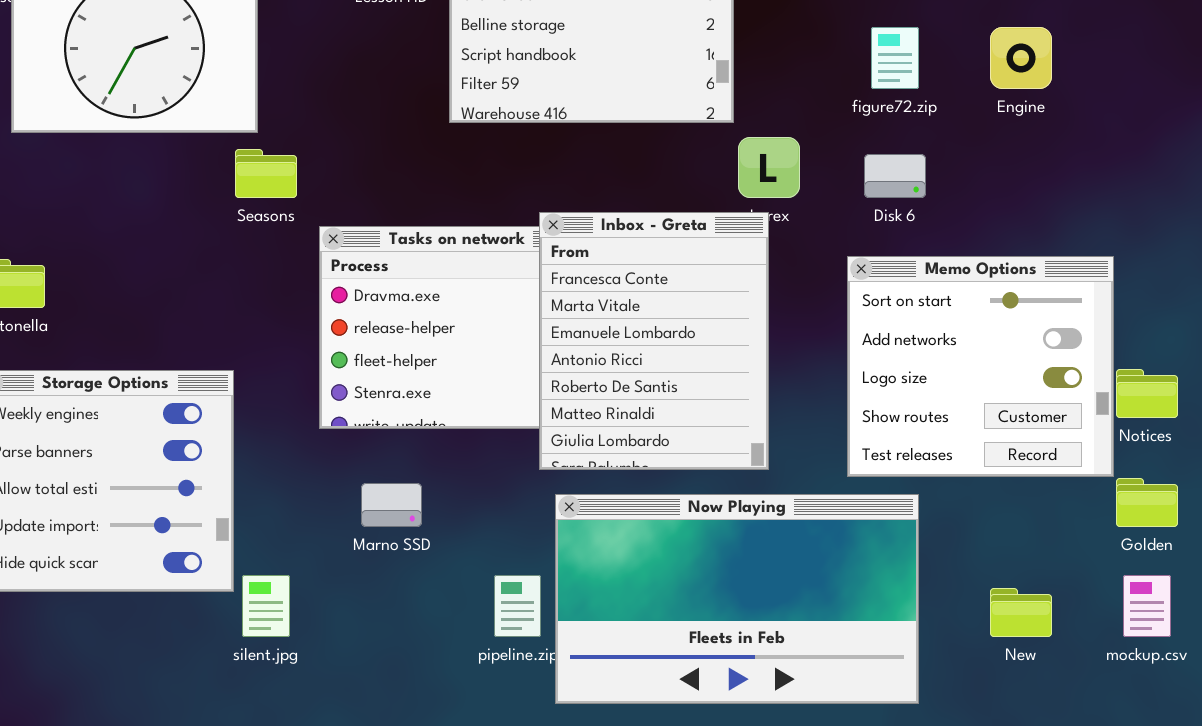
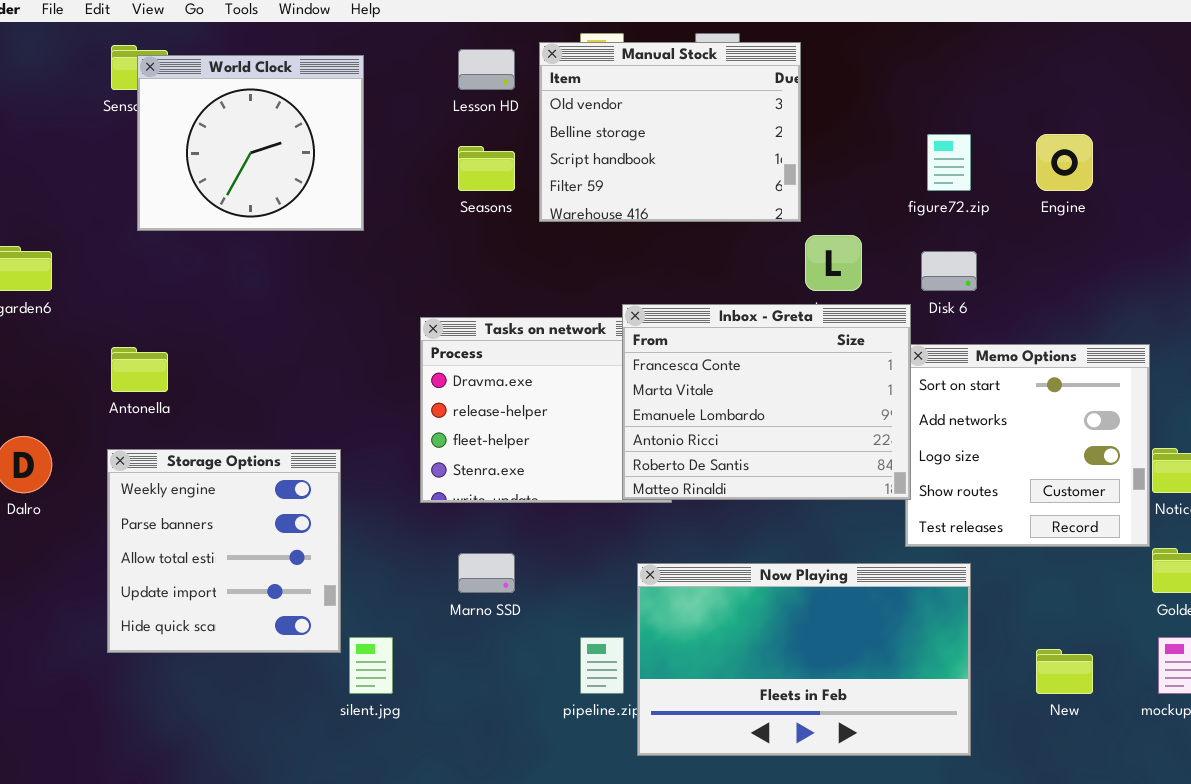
Seasons: [235,149,297,198] -> [458,146,515,191], moved
Inbox - Greta: [539,212,769,470] -> [622,304,911,500], resized

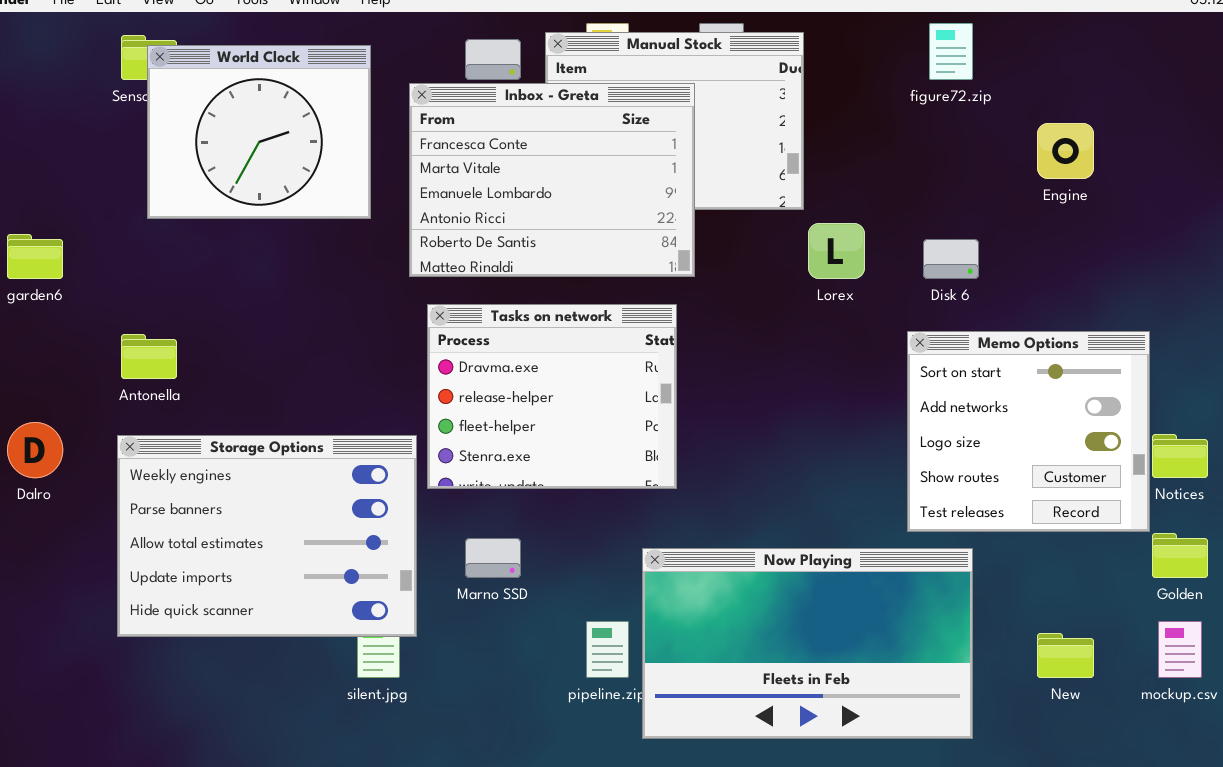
figure72.zip: [927,134,971,191] -> [929,23,973,80], moved
Inbox - Greta: [622,304,911,500] -> [409,83,695,277], moved
Storage Options: [107,449,341,653] -> [117,435,417,637], resized

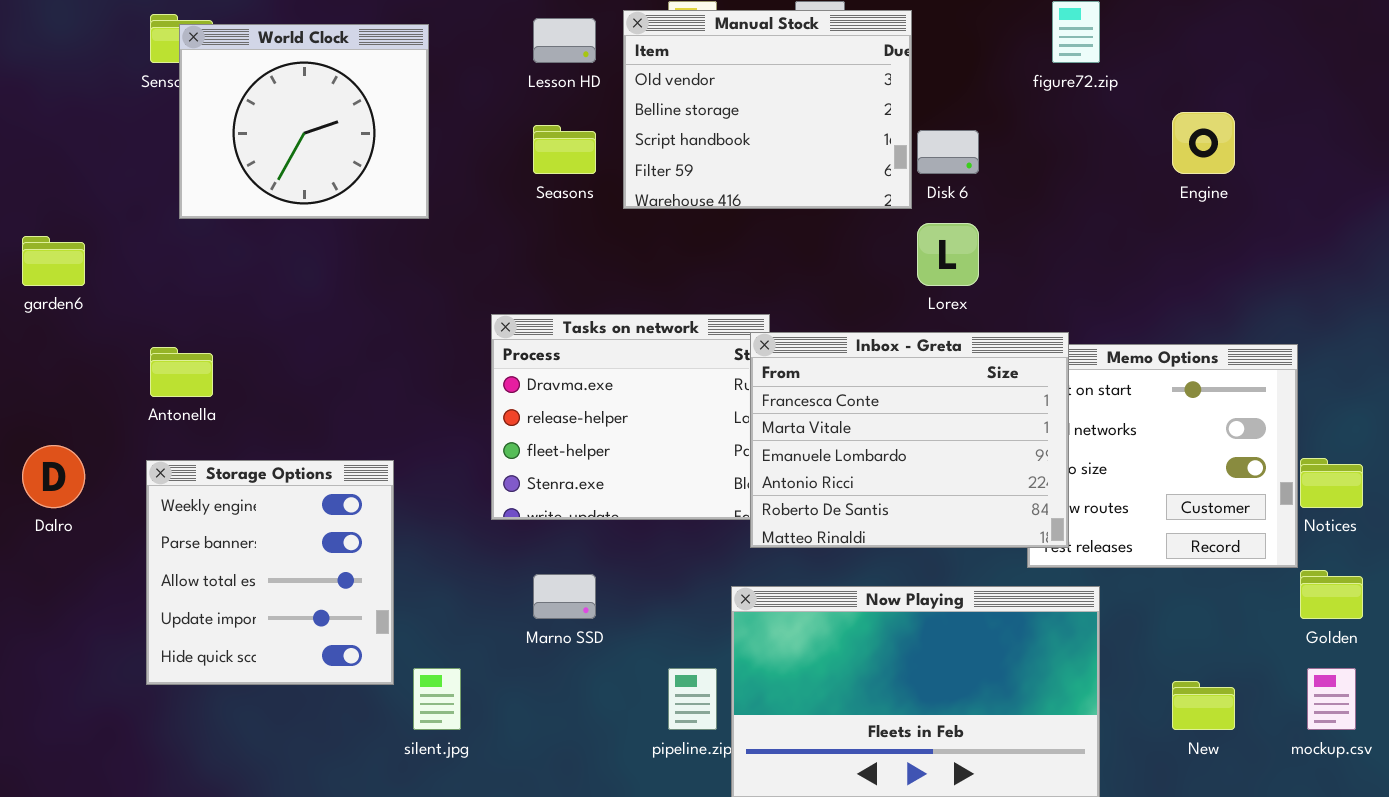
Inbox - Greta: [409,83,695,277] -> [750,332,1069,548], moved
Disk 6: [923,239,979,279] -> [917,130,979,174], moved
Storage Options: [117,435,417,637] -> [146,460,394,685], resized

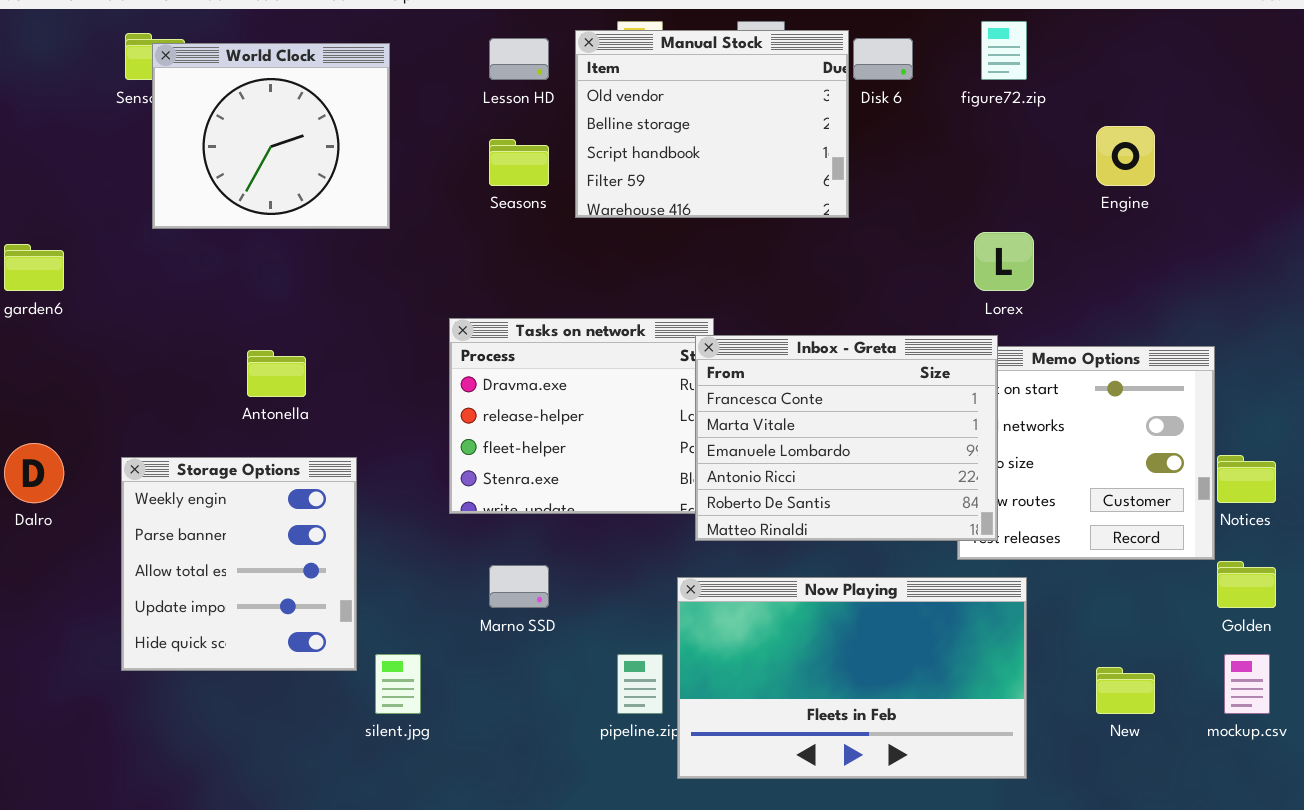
Disk 6: [917,130,979,174] -> [853,38,913,80], moved
Lorex: [917,223,979,286] -> [974,232,1034,291], moved
Antonella: [150,347,213,397] -> [247,350,306,397], moved

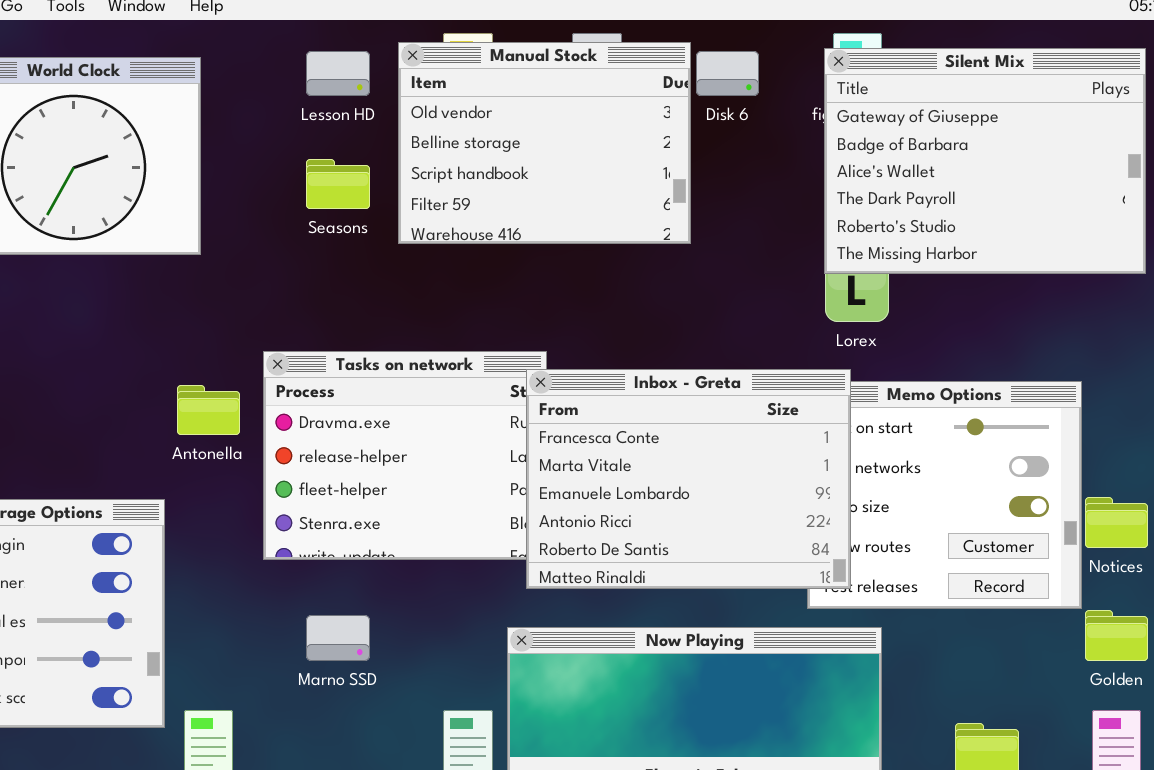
Silent Mix: none -> [824,48,1146,274], opened
Antonella: [247,350,306,397] -> [177,385,240,435], moved

